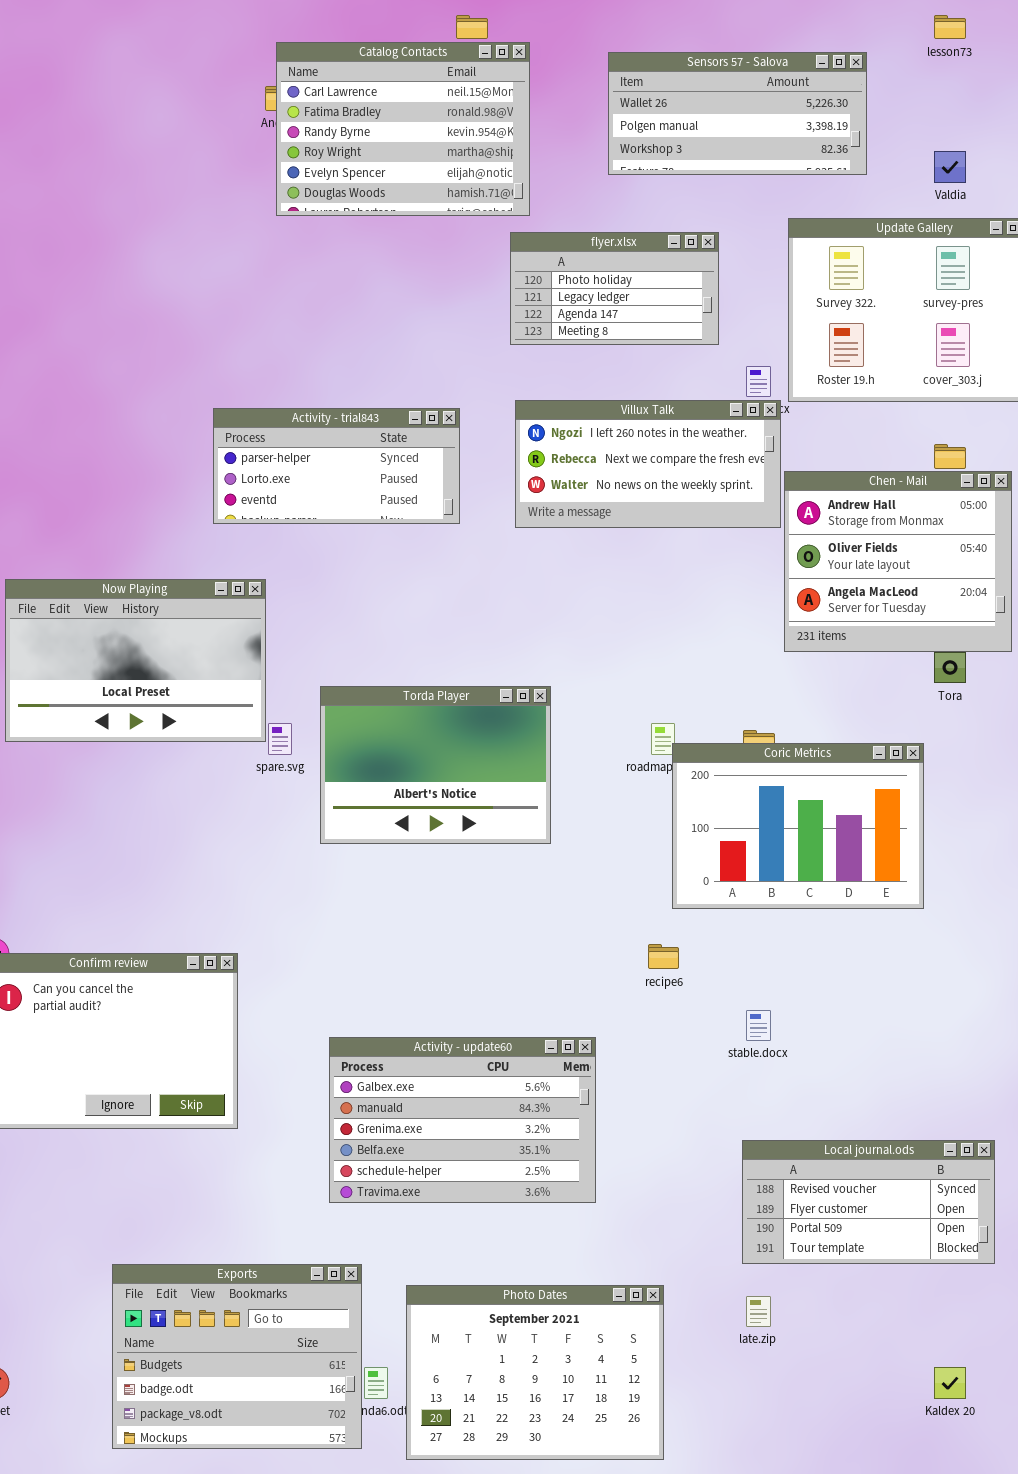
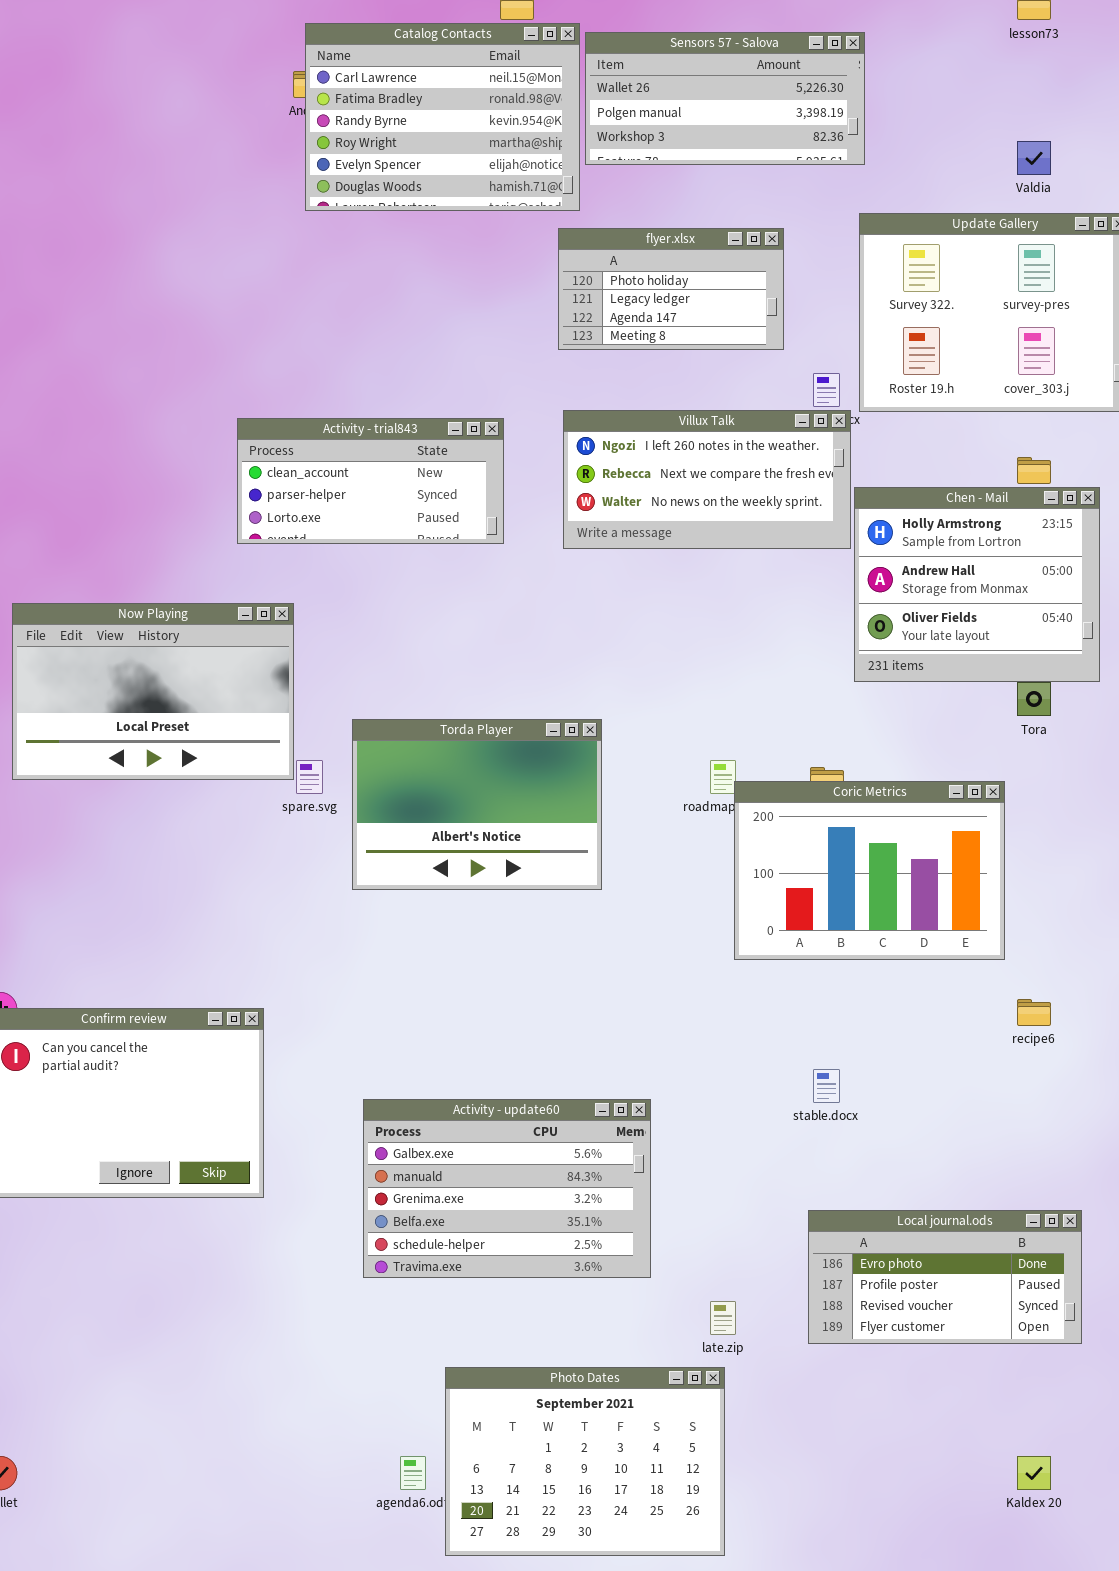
Sensors 57 - Salova: [608,52,867,175] -> [585,32,865,165], moved
Activity - trial843: [213,408,460,524] -> [237,418,504,544], scrolled up 1 row
Chen - Mail: [784,471,1012,652] -> [854,487,1100,682], scrolled up 1 row
recipe6: [648,944,679,969] -> [1017,999,1051,1026], moved
Local journal.ods: [742,1140,995,1264] -> [808,1210,1082,1344], scrolled up 2 rows
Exports: [112,1264,362,1449] -> none, closed
late.zip: [746,1296,771,1327] -> [710,1301,736,1335], moved

